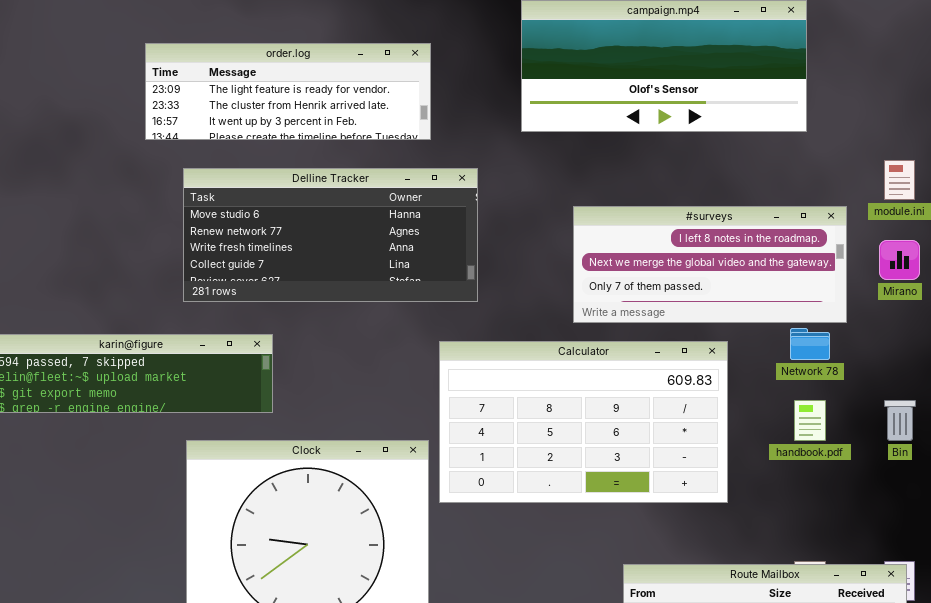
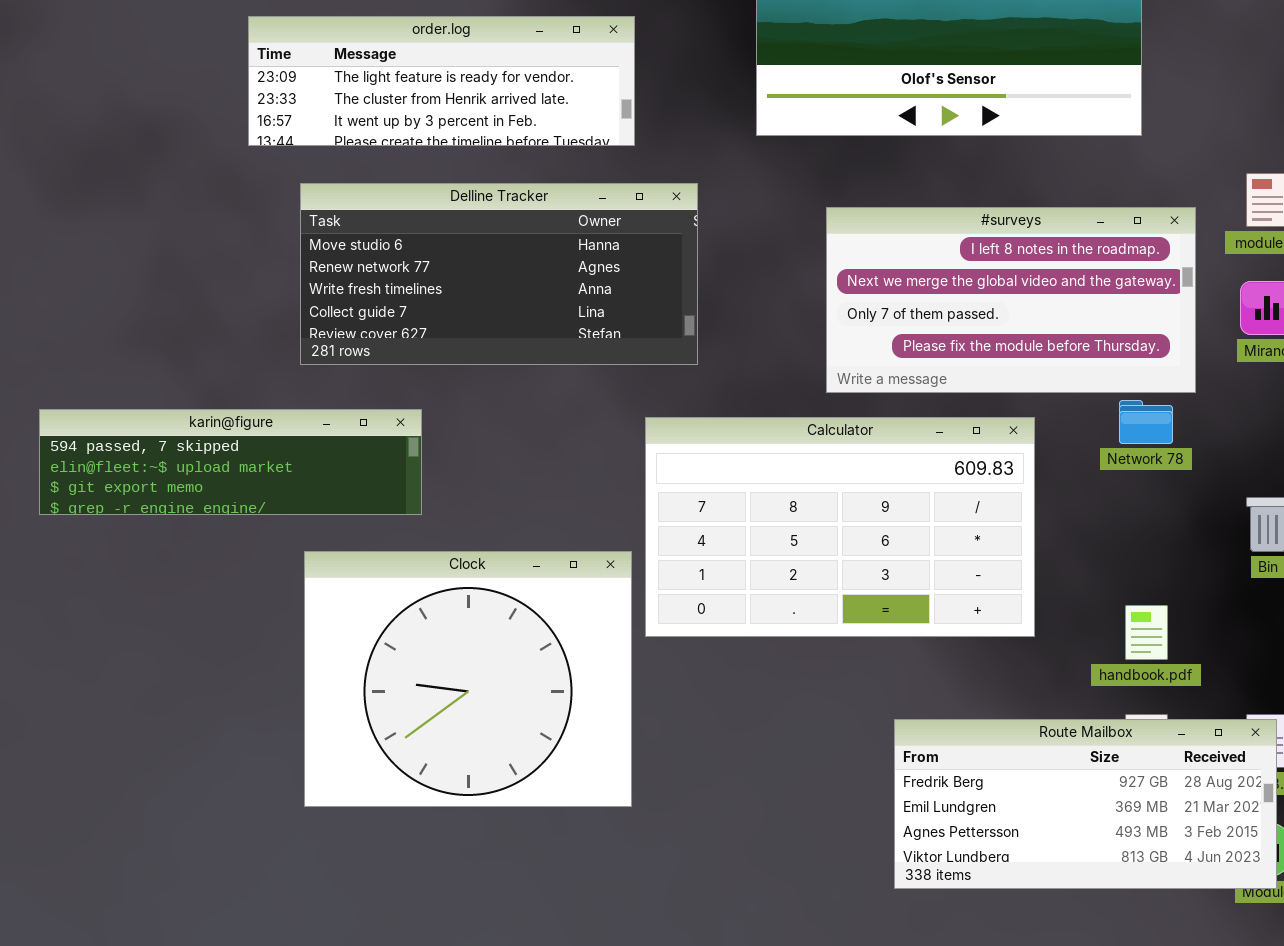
#surveys: [573,206,847,323] -> [826,207,1196,393], resized
handbook.pdf: [794,400,826,441] -> [1125,605,1168,660], moved

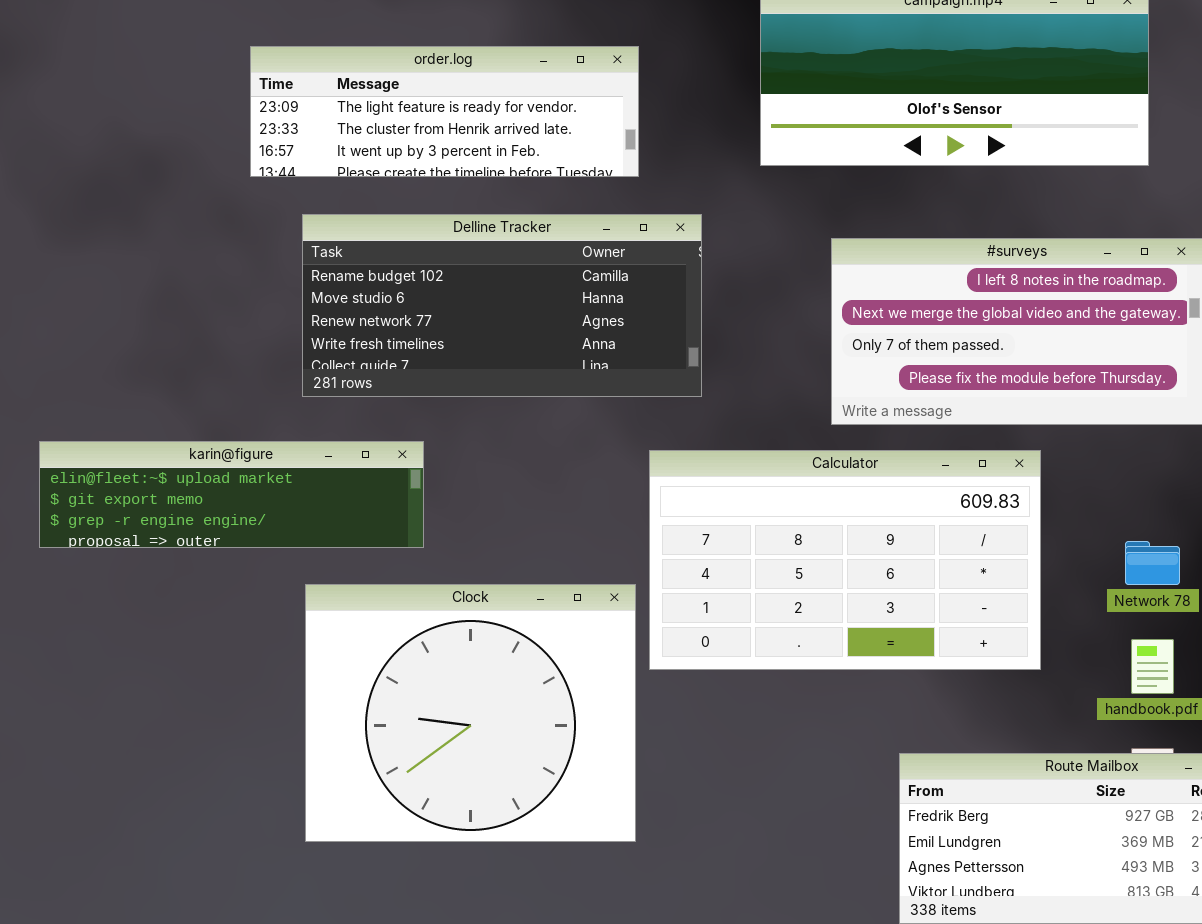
Delline Tracker: [300,183,698,365] -> [302,214,702,397], scrolled up 1 row
Network 78: [1119,400,1173,444] -> [1125,541,1180,585], moved
karin@figure: [39,409,422,515] -> [39,441,424,548], scrolled down 1 row

